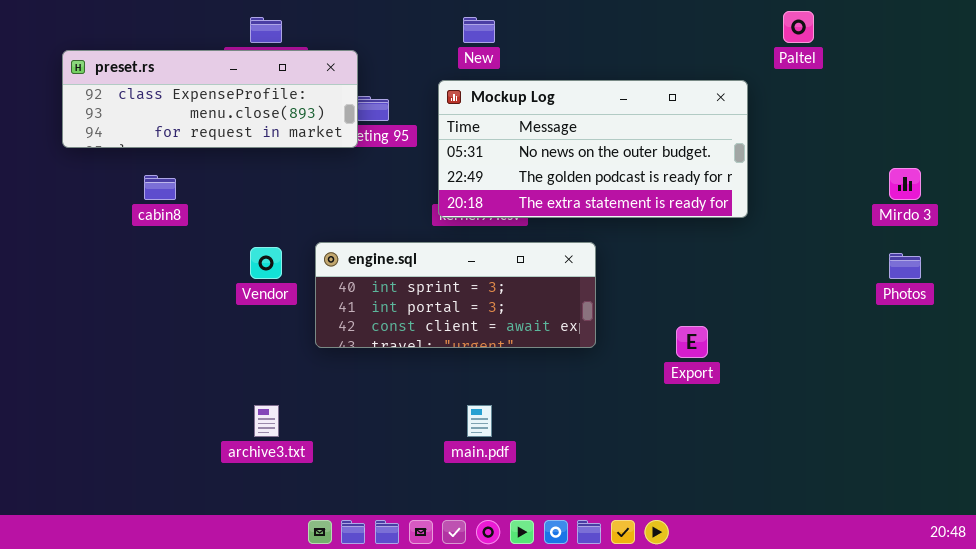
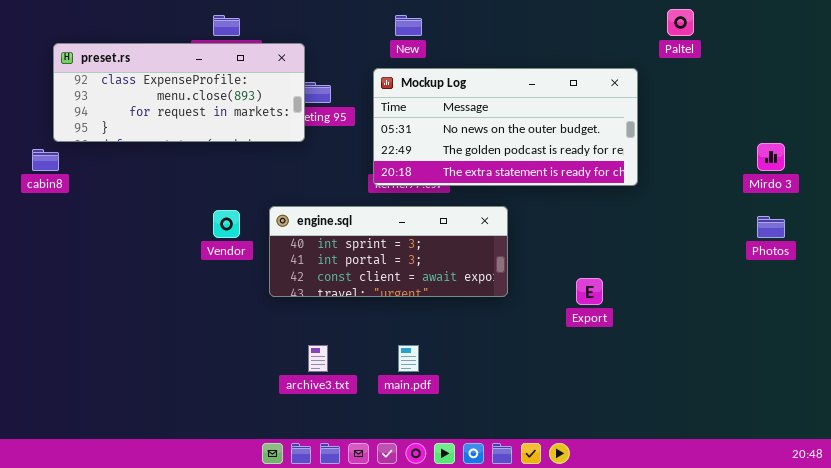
preset.rs: [62,50,358,148] -> [53,43,305,142], resized
cabin8: [144,175,176,200] -> [32,149,59,171], moved
archive3.txt: [254,405,279,437] -> [308,345,328,372], moved

